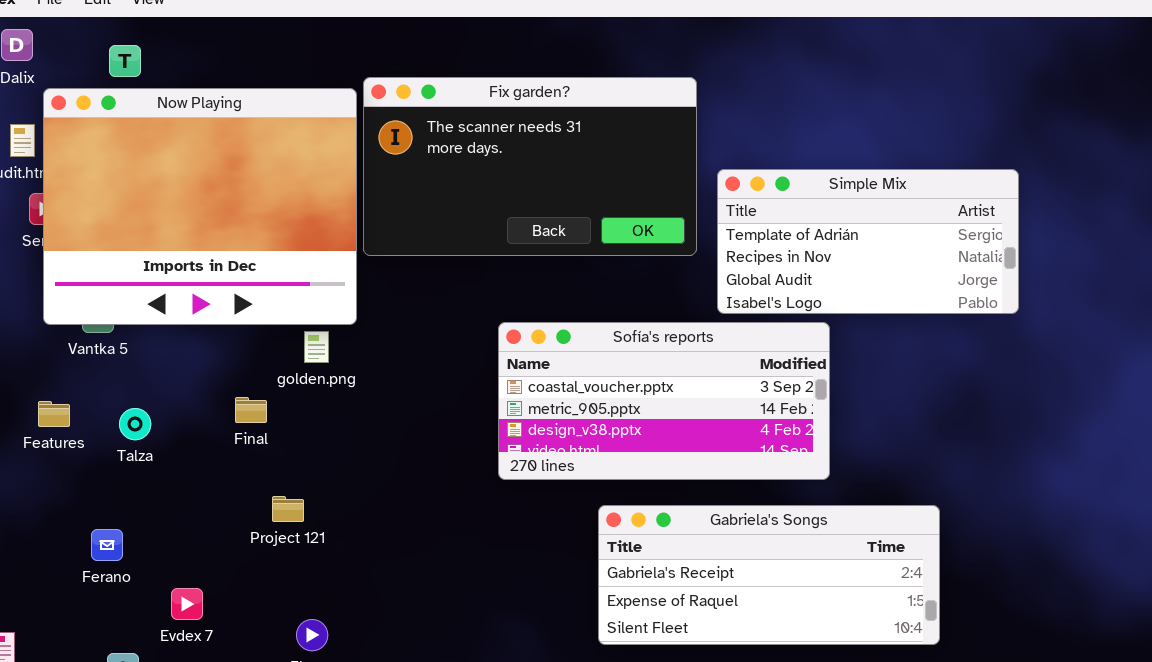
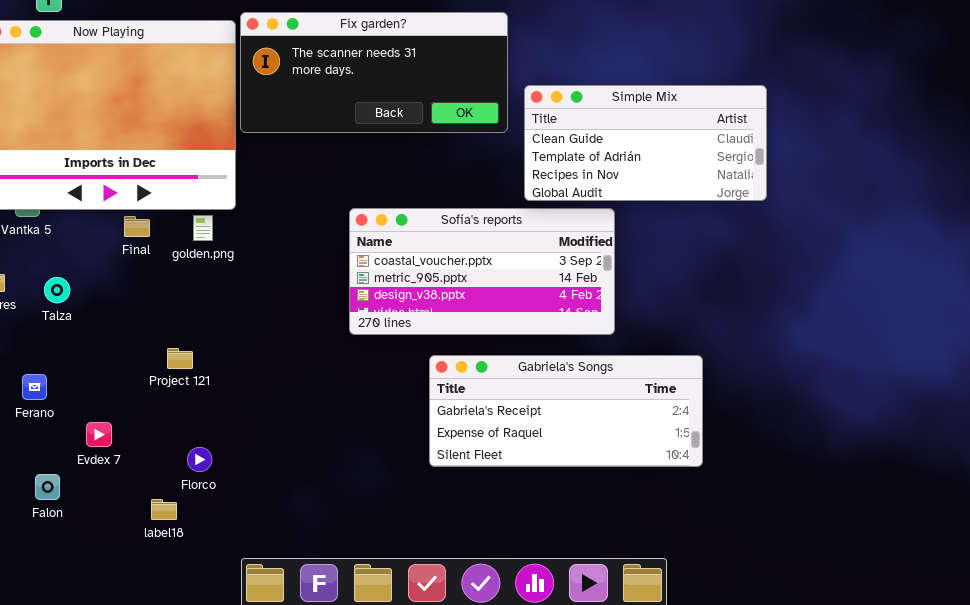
Fix garden?: [363,77,697,256] -> [240,12,508,133], resized
Simple Mix: [717,169,1019,314] -> [524,85,767,201], scrolled up 1 row
Final: [235,397,267,423] -> [124,216,150,237], moved

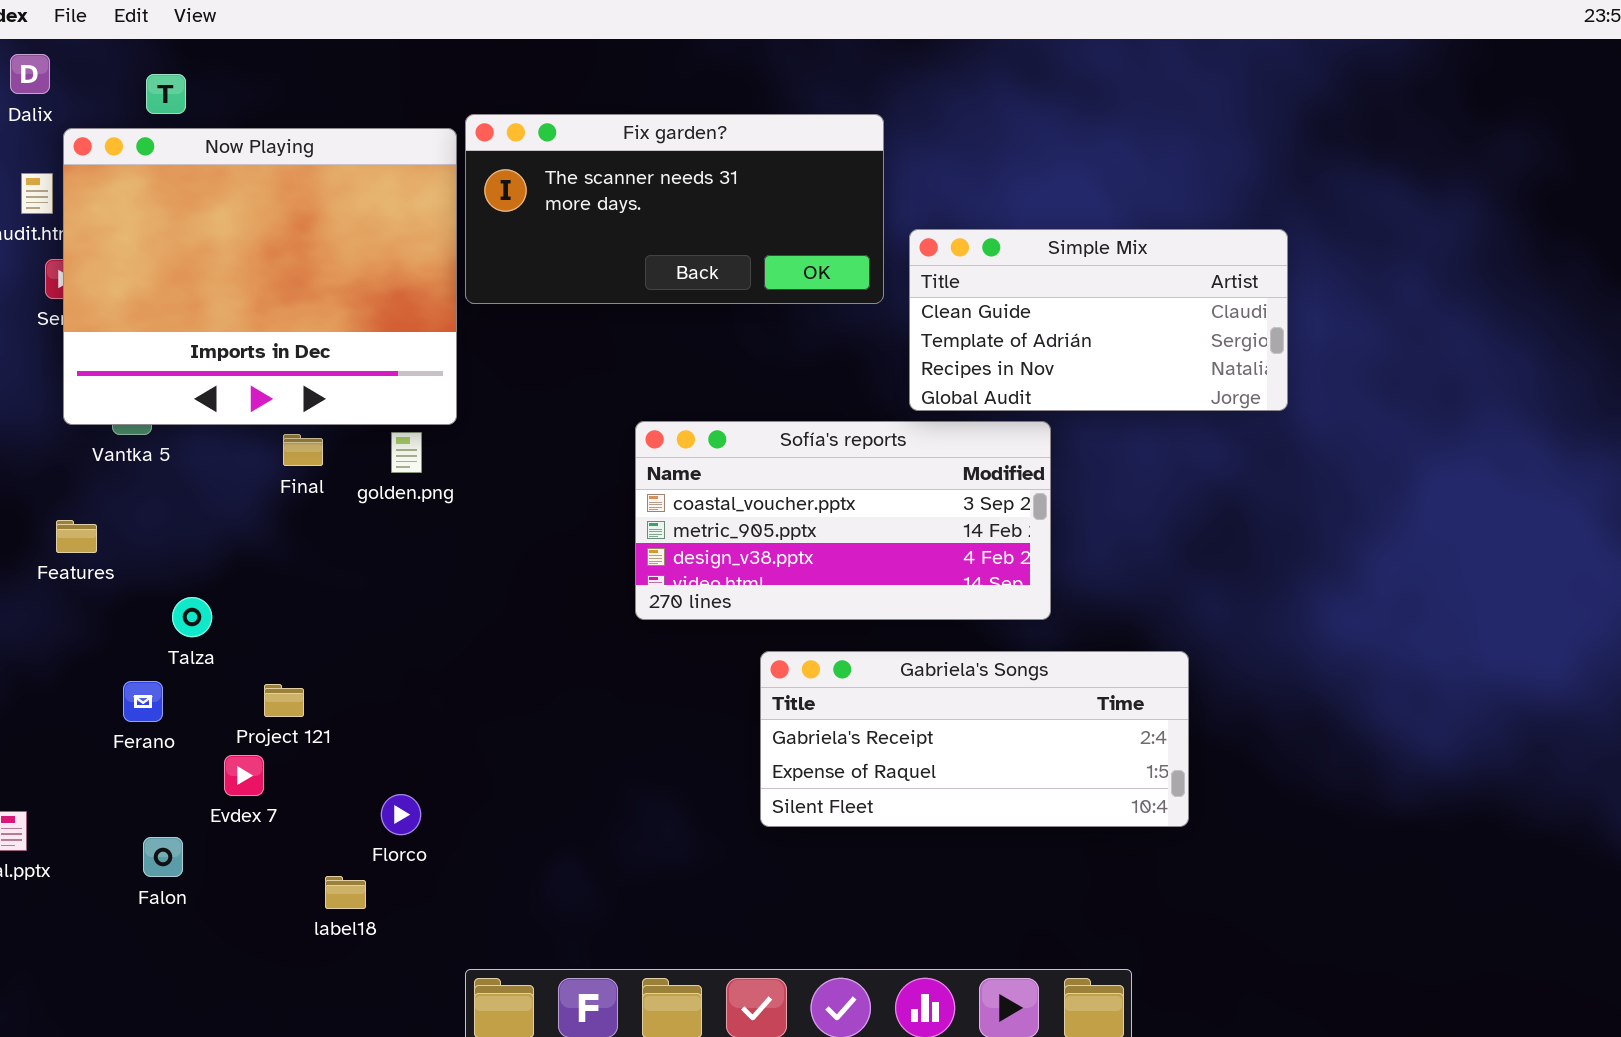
Talza: [44,277,70,303] -> [172,597,212,637], moved
Project 121: [167,348,193,369] -> [264,684,304,717], moved

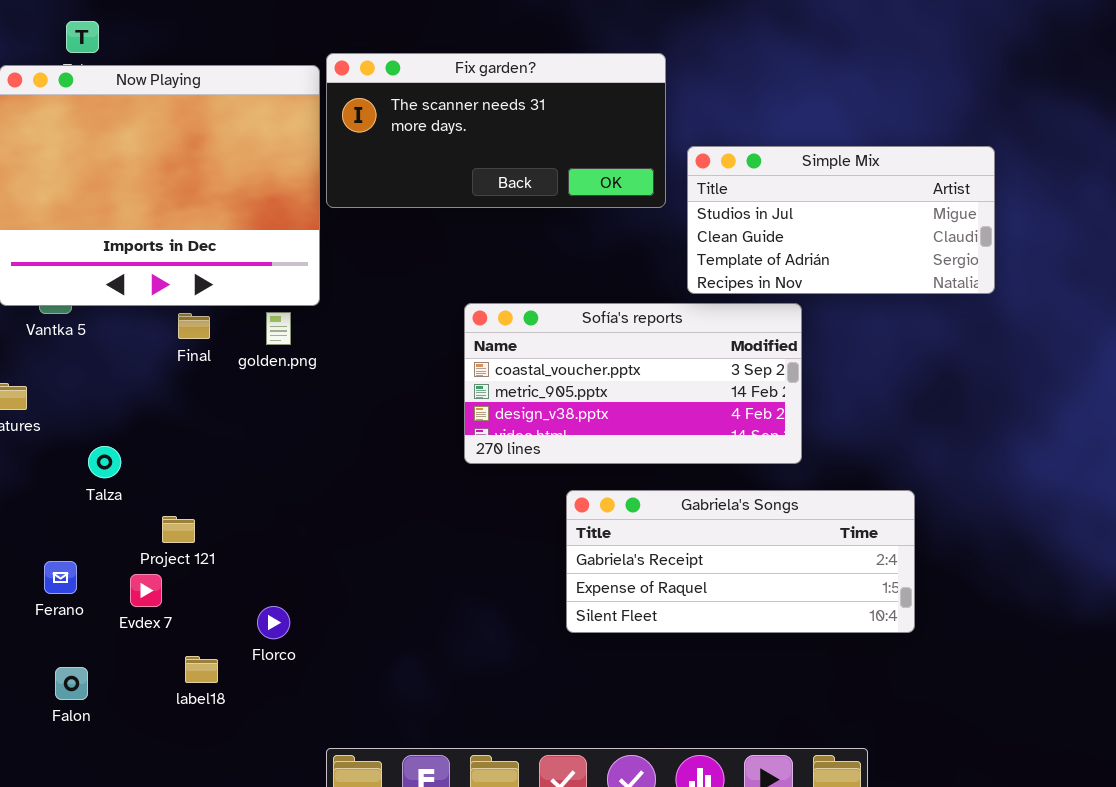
Simple Mix: [909,229,1288,411] -> [687,146,995,294], scrolled up 1 row
Ferano: [123,681,163,722] -> [44,561,77,594], moved
Falon: [143,837,183,877] -> [55,667,88,700], moved
label18: [325,876,366,909] -> [185,656,218,683], moved

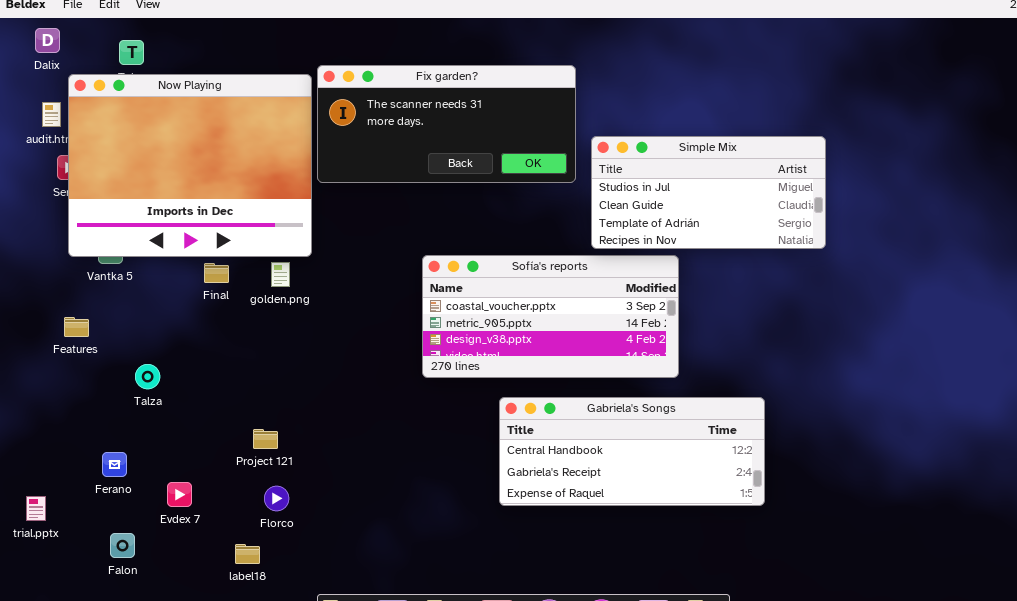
Gabriela's Songs: [566,490,915,633] -> [499,397,765,506], scrolled up 1 row
Project 121: [162,516,195,543] -> [253,429,278,449], moved
Evdex 7: [130,574,162,607] -> [167,482,192,507], moved
label18: [185,656,218,683] -> [235,544,260,564], moved

